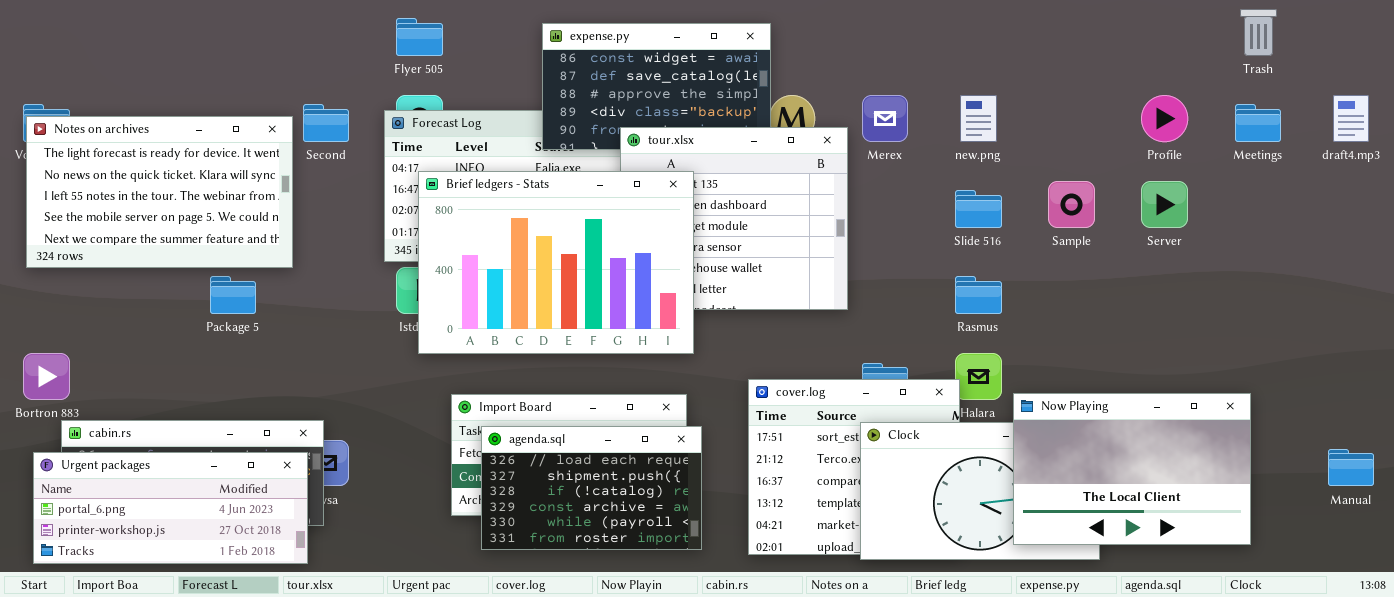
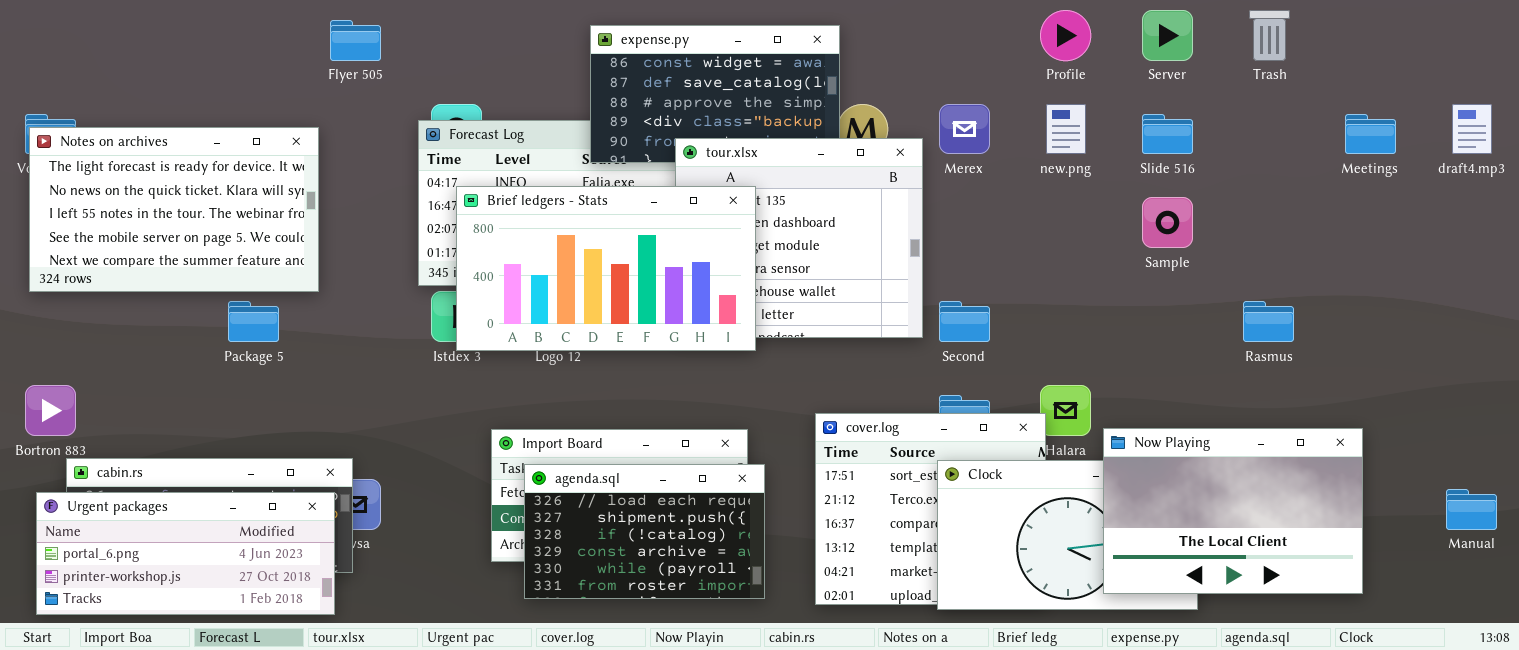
Trash: [1240,9,1277,56] -> [1249,10,1290,61], moved
Flyer 505: [396,18,443,56] -> [330,20,381,61], moved
Profile: [1141,95,1188,142] -> [1040,10,1091,61], moved
Second: [303,104,349,142] -> [939,301,990,342], moved
Brief ledgers - Stats: [418,171,694,354] -> [456,186,756,351], resized
Server: [1141,181,1188,228] -> [1142,10,1193,61], moved
Slide 516: [955,190,1002,228] -> [1142,114,1193,154], moved
Rasmus: [955,276,1002,314] -> [1243,301,1294,342], moved

